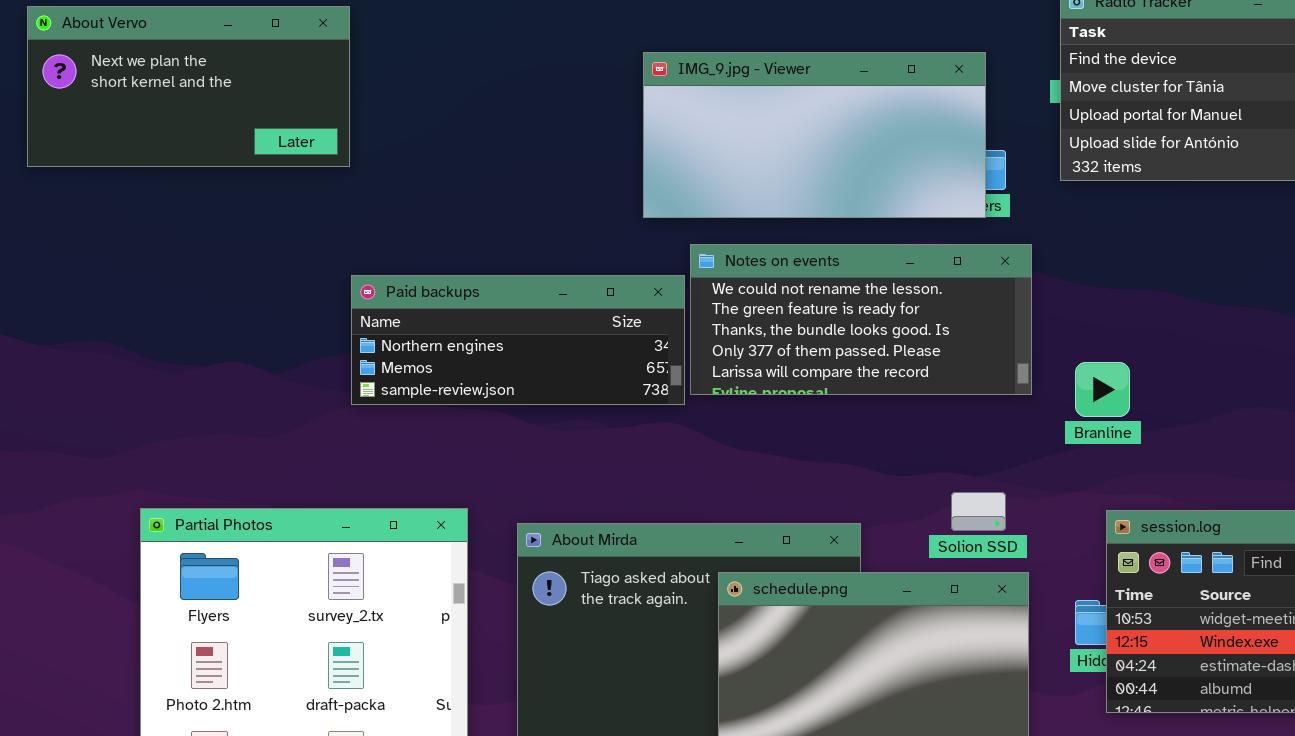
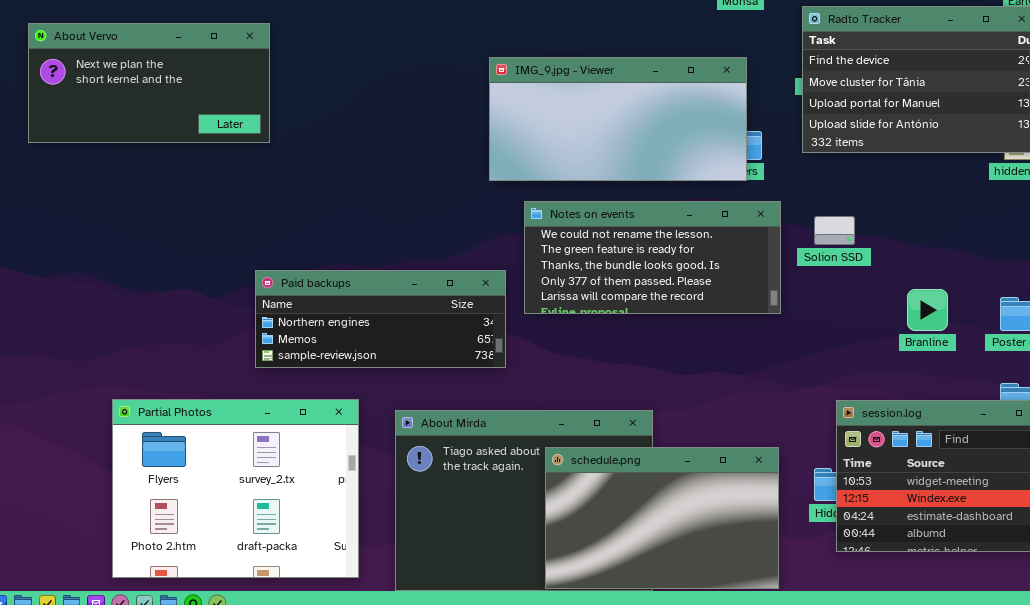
Paid backups: [351,275,685,405] -> [255,270,506,368], moved
Branline: [1075,362,1130,417] -> [907,289,948,331], moved
Solion SSD: [951,492,1006,531] -> [814,216,855,245], moved

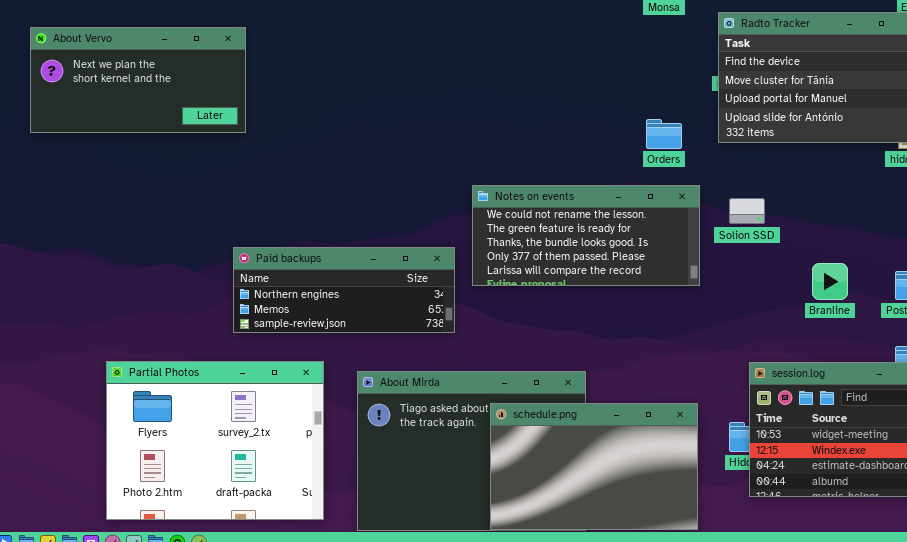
IMG_9.jpg - Viewer: [489,57,747,181] -> none, closed

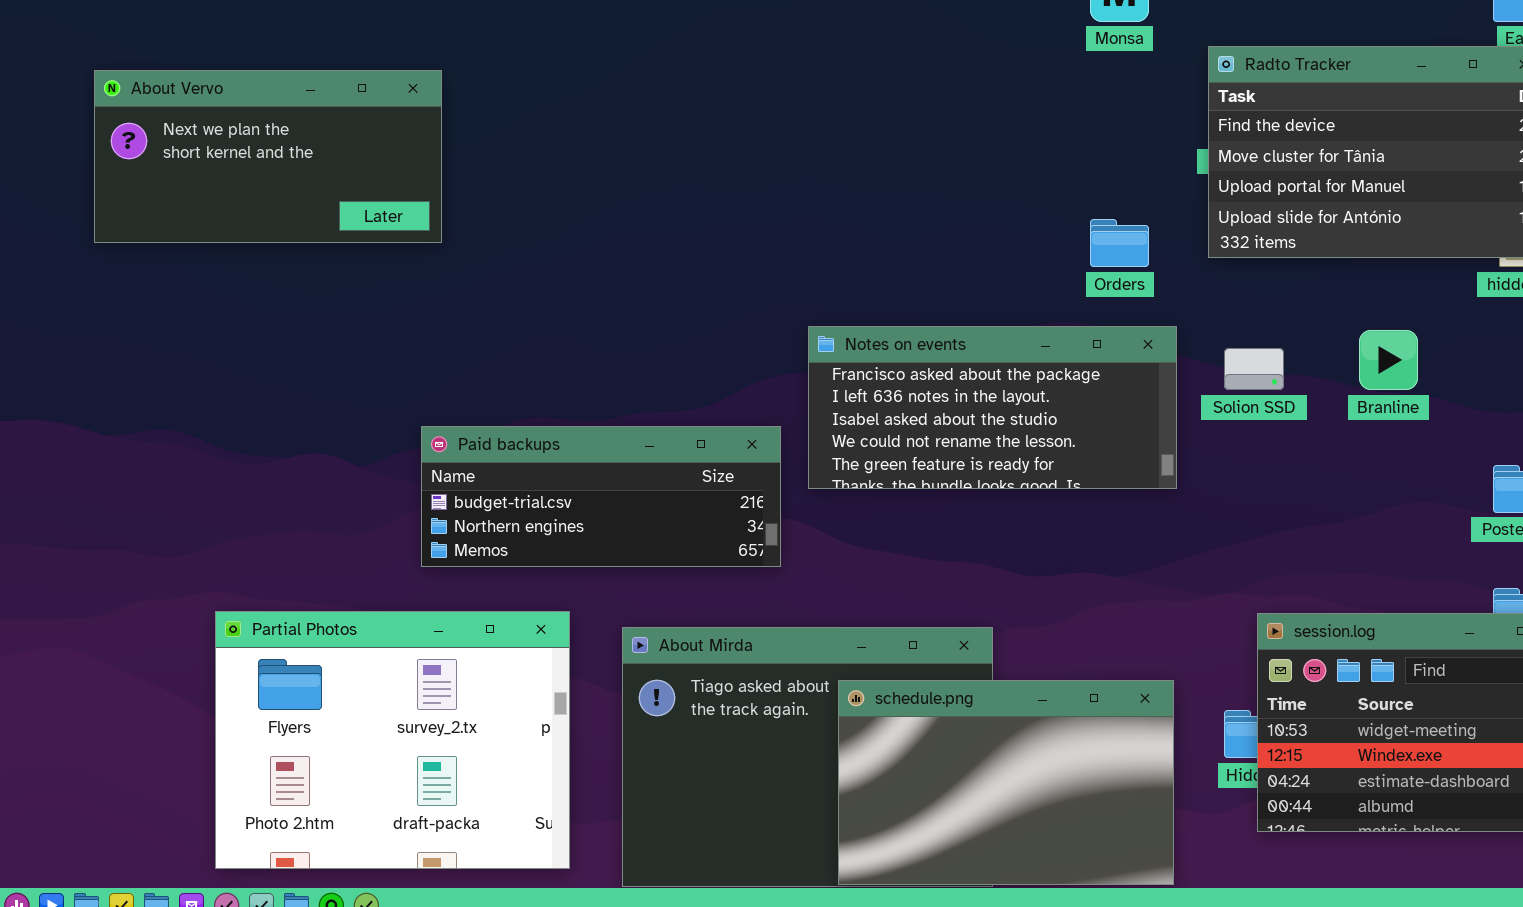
Notes on events: [472,185,700,286] -> [808,326,1177,489], scrolled up 3 rows
Paid backups: [233,247,455,333] -> [421,426,781,567], scrolled up 1 row
Branline: [812,263,848,300] -> [1359,330,1418,390], moved

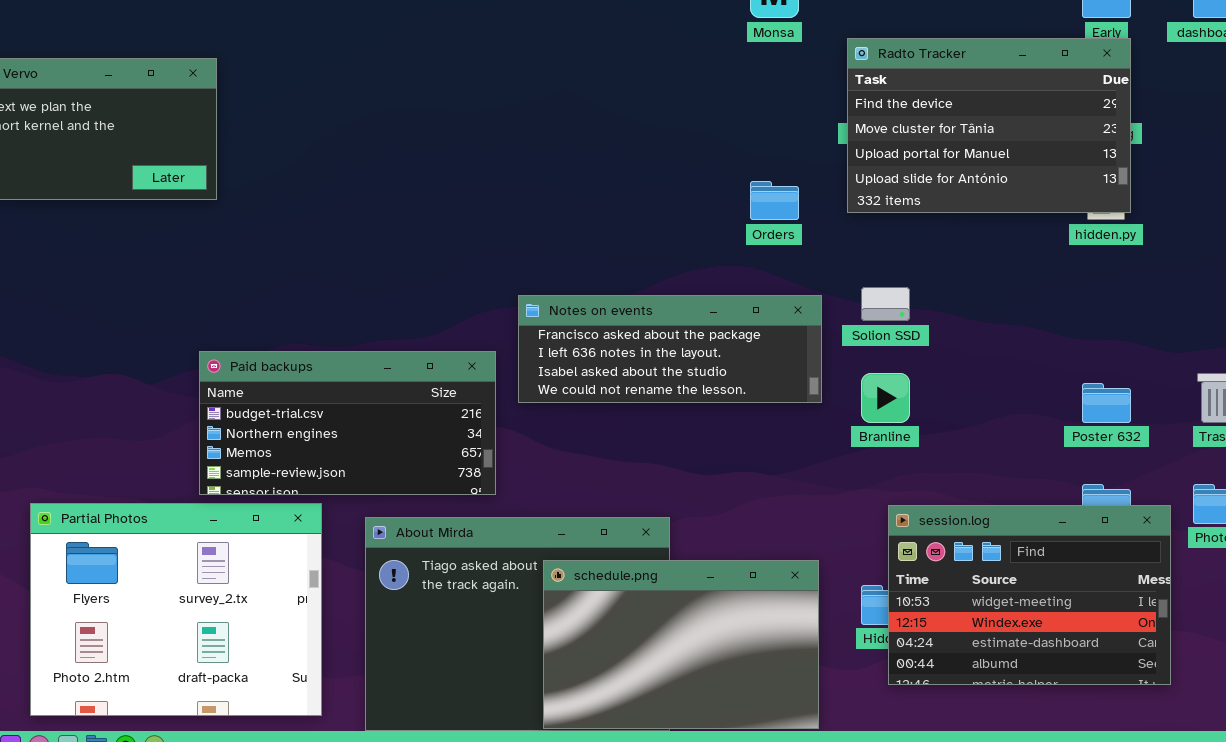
Notes on events: [808,326,1177,489] -> [518,295,822,403], resized
Branline: [1359,330,1418,390] -> [861,373,910,423], moved
Paid backups: [421,426,781,567] -> [199,351,496,495], resized

